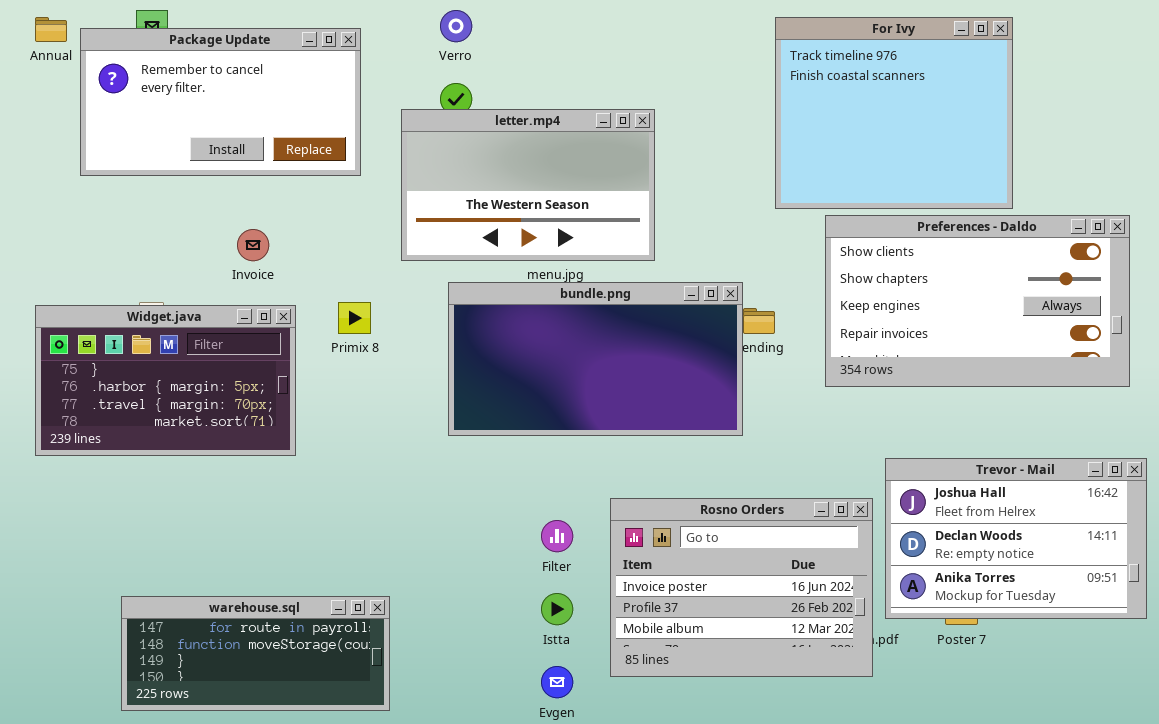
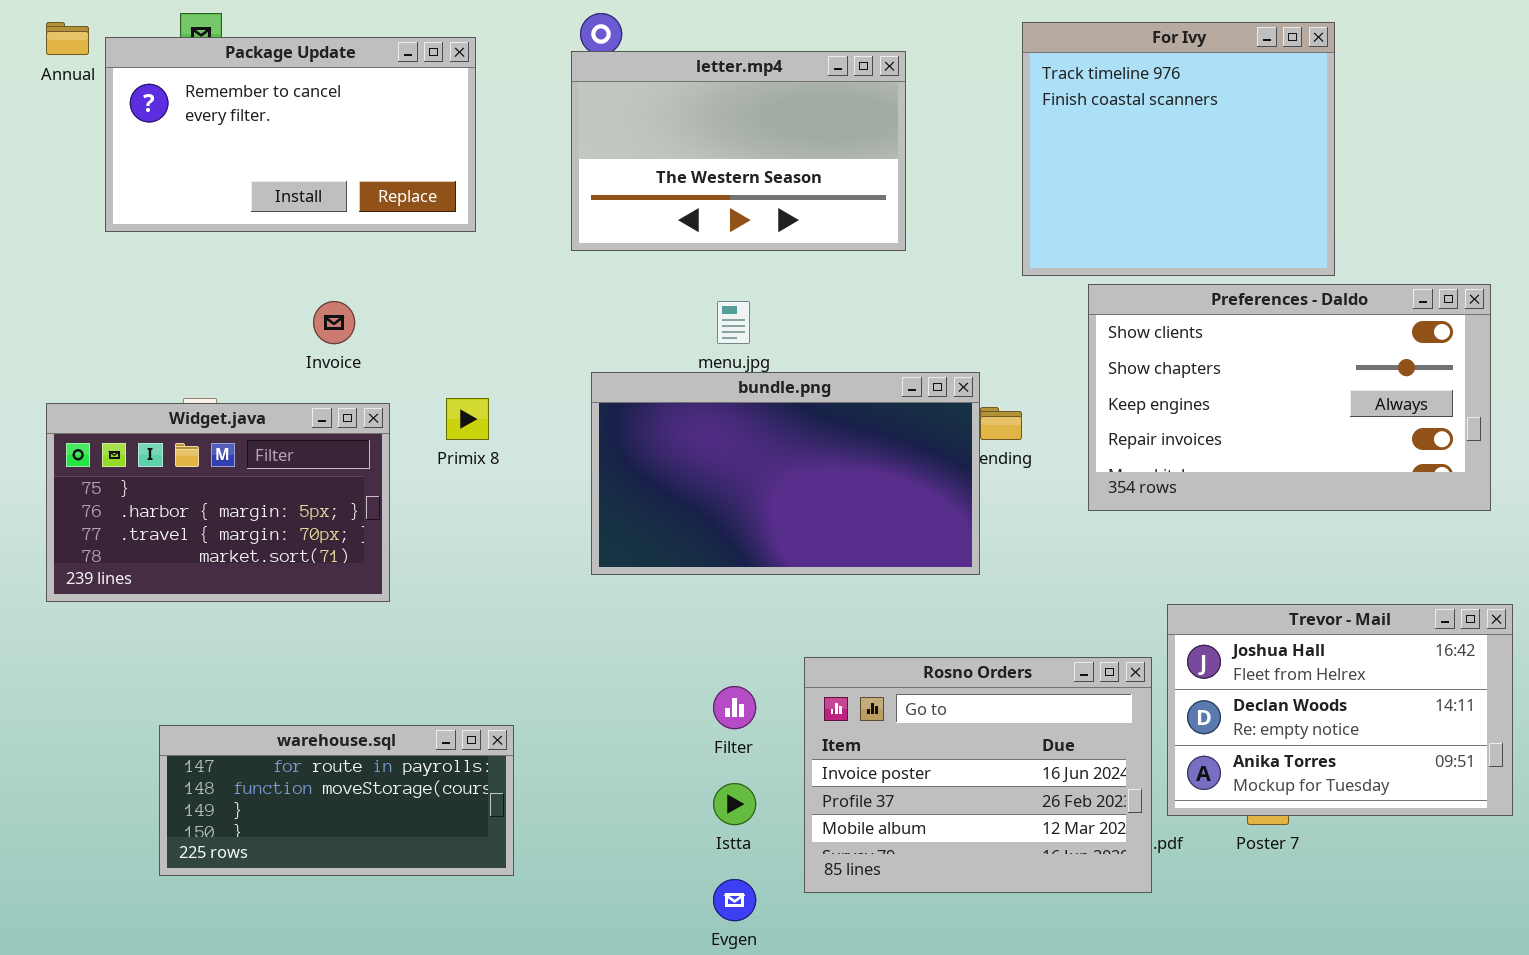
letter.mp4: [401,109,655,261] -> [571,51,906,251], moved
warehouse.sql: [121,596,390,711] -> [159,725,514,876], moved

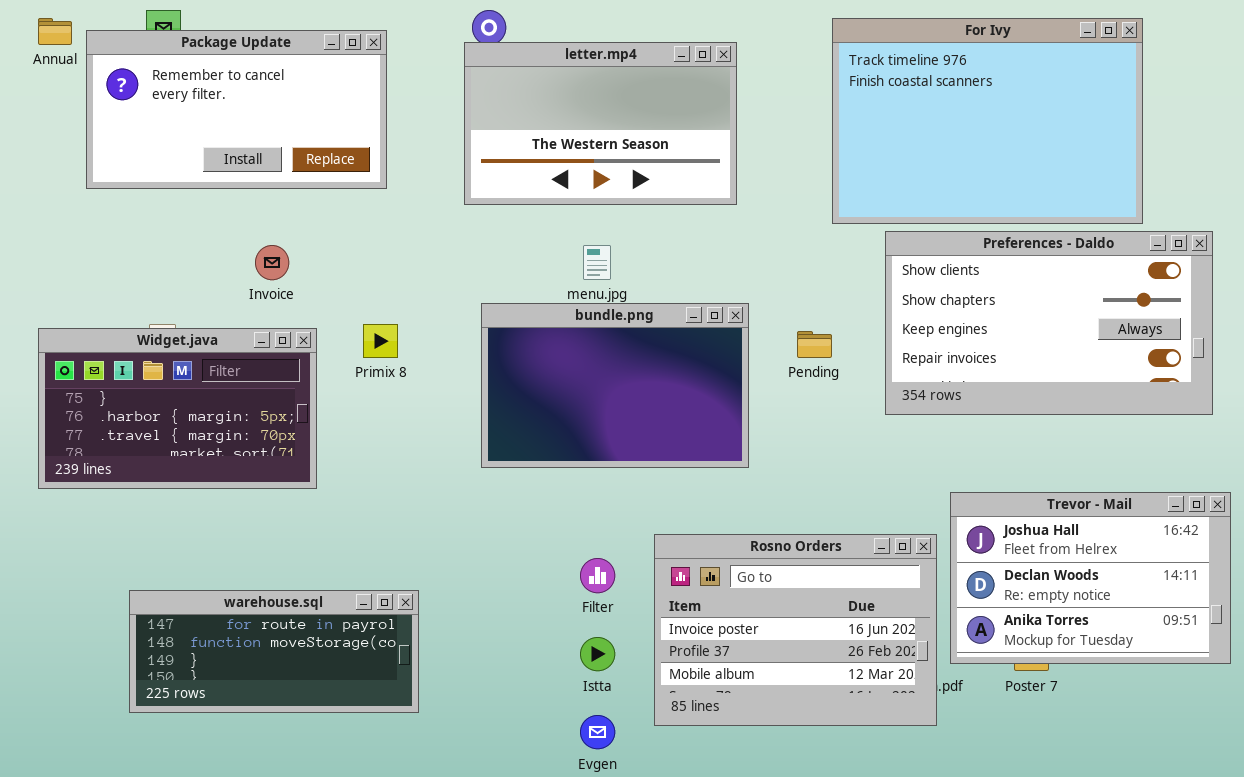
For Ivy: [1022,22,1335,276] -> [832,18,1143,224], resized
bundle.png: [591,372,980,575] -> [481,303,749,468], resized

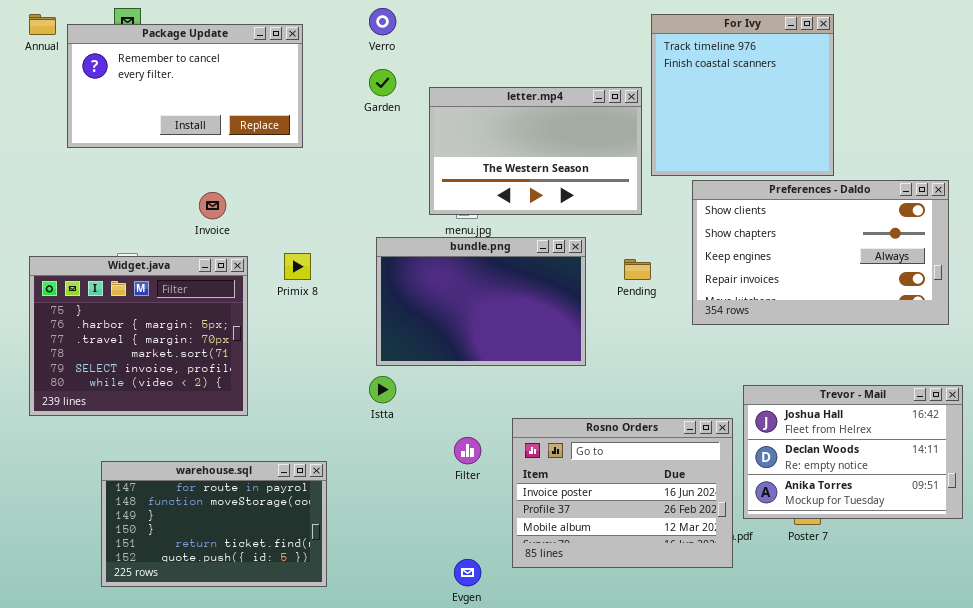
For Ivy: [832,18,1143,224] -> [651,14,834,176], resized
letter.mp4: [464,42,737,205] -> [429,87,642,215], moved
Widget.java: [38,328,317,489] -> [29,256,248,416], resized
warehouse.sql: [129,590,419,713] -> [101,461,327,587], resized
Istta: [580,637,615,671] -> [369,376,396,403], moved

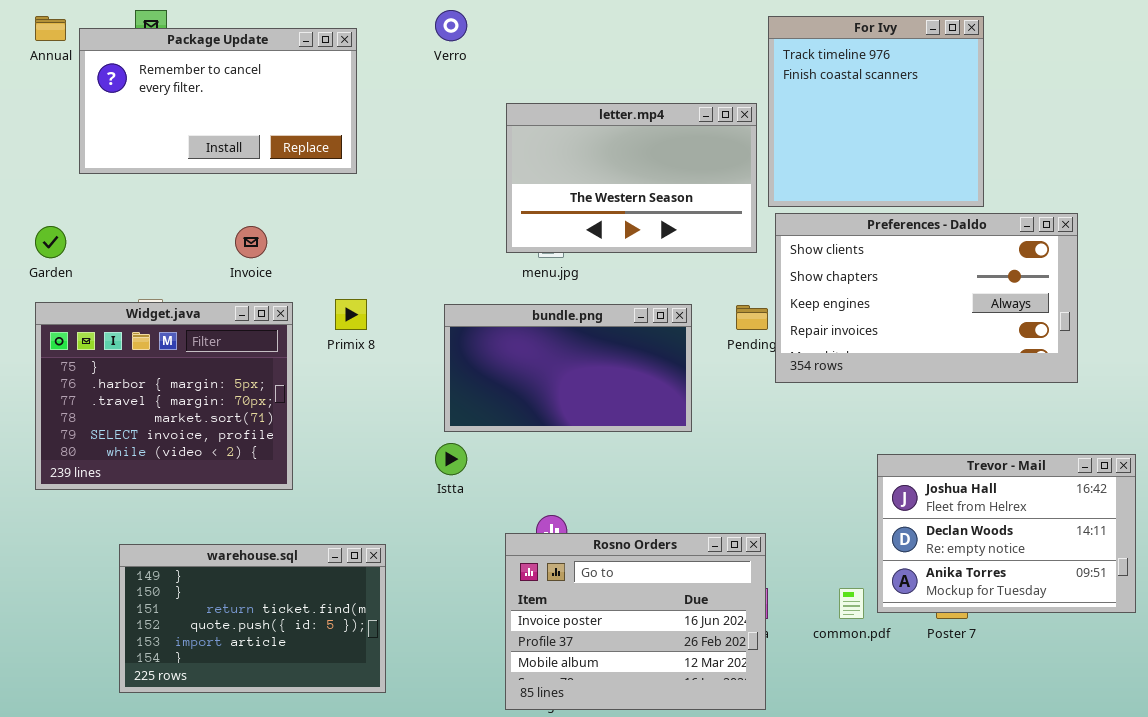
Garden: [369,69,396,96] -> [35,226,66,258], moved
Preferences - Daldo: [692,180,949,325] -> [775,213,1078,383], moved
bundle.png: [376,237,586,366] -> [444,304,692,432], resized
Rosno Orders: [512,418,733,568] -> [505,533,766,710], moved
warehouse.sql: [101,461,327,587] -> [119,544,386,693], scrolled down 2 rows

